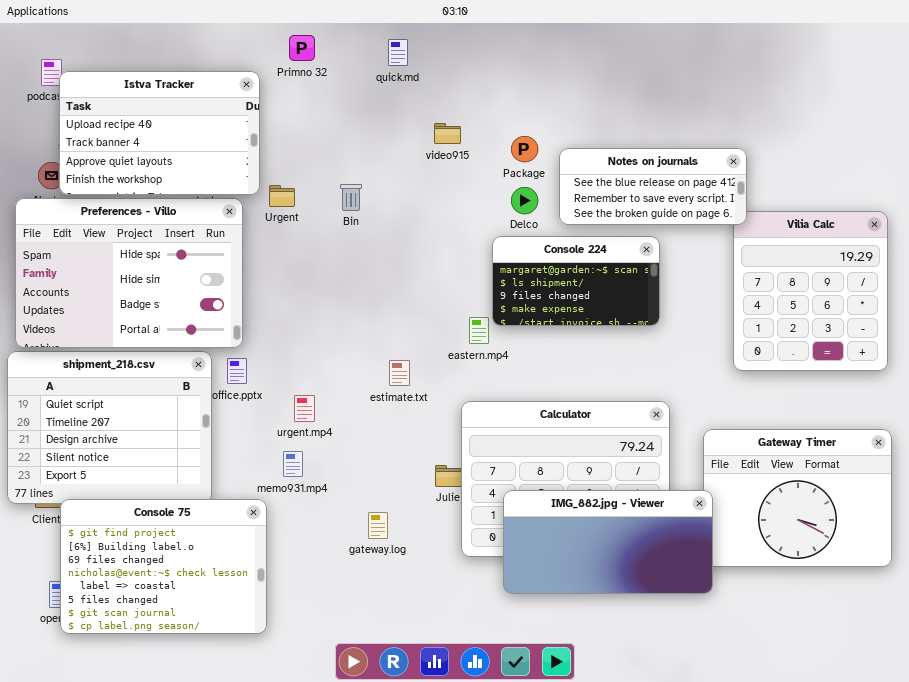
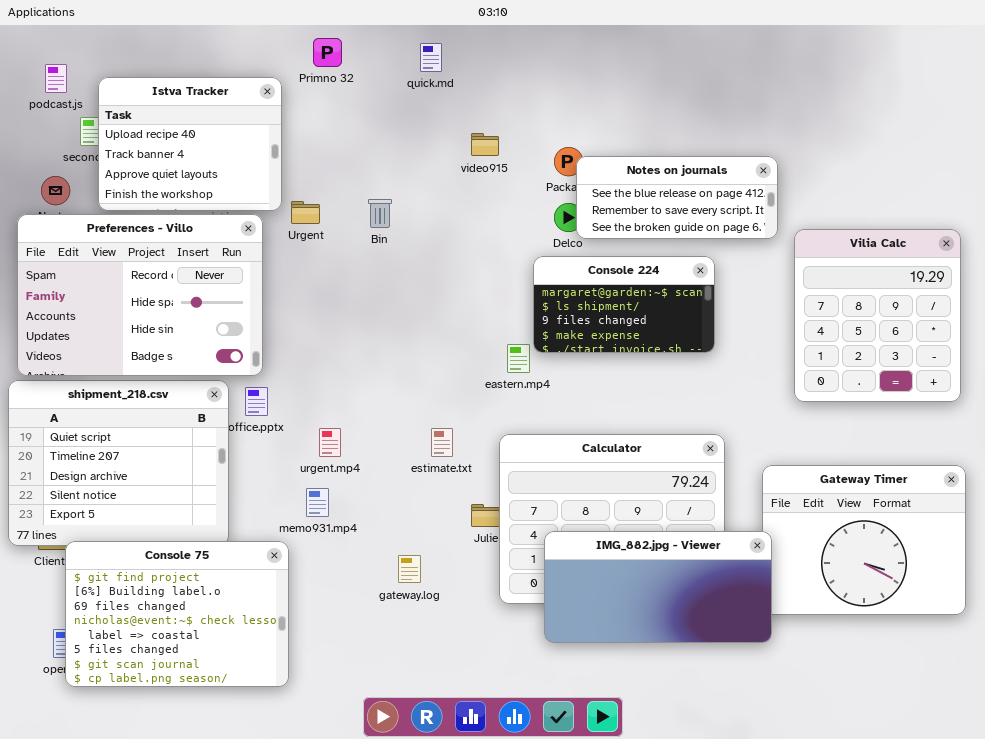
Istva Tracker: [59,71,260,195] -> [98,77,282,211], resized
Notes on journals: [559,148,747,225] -> [576,156,778,239], moved
Preferences - Villo: [15,198,243,348] -> [17,214,263,376], scrolled up 1 row
estimate.txt: [389,360,410,386] -> [431,428,453,457], moved

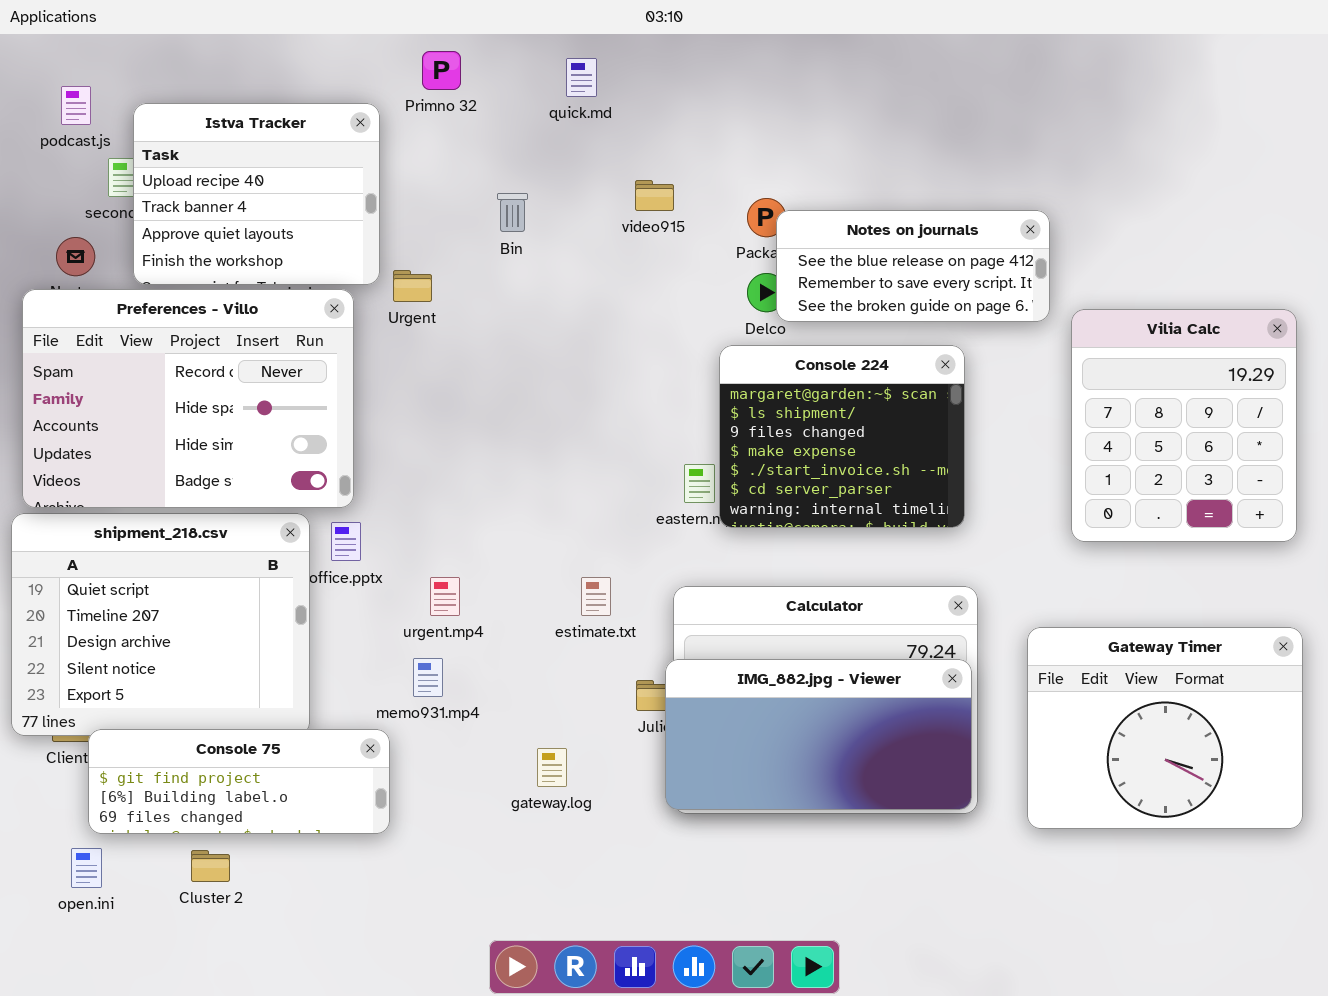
Bin: [368,199,392,228] -> [497,193,528,232], moved
Console 224: [533,256,715,353] -> [719,345,965,528], resized
IMG_882.jpg - Viewer: [544,531,772,643] -> [665,659,972,810], moved
Console 75: [65,541,289,687] -> [88,729,390,834], resized

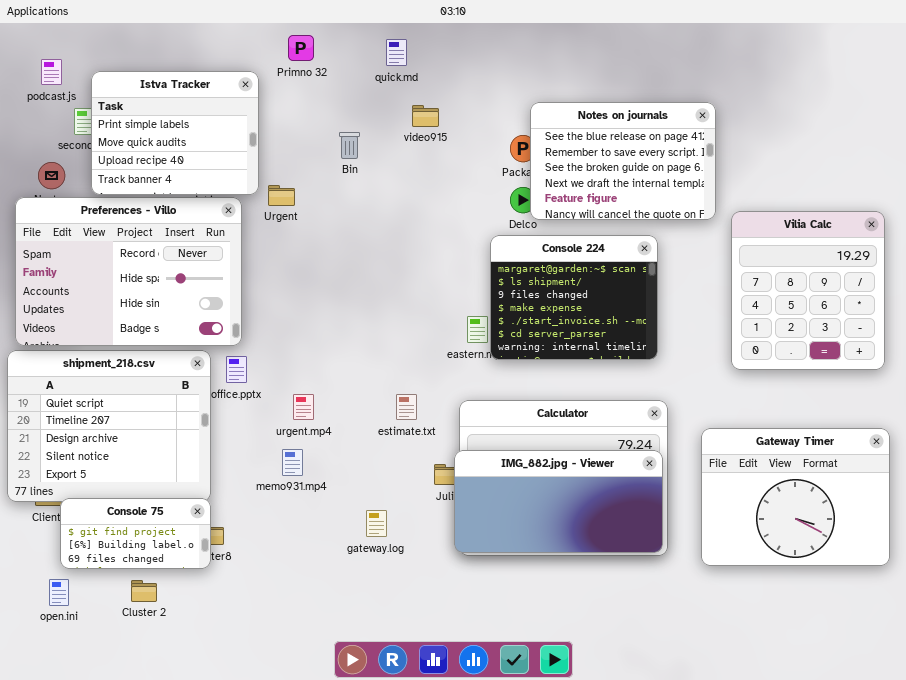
Istva Tracker: [133,103,380,285] -> [91,71,259,195], scrolled up 2 rows
video915: [635,180,674,211] -> [412,105,439,127], moved
Notes on journals: [776,210,1050,322] -> [530,102,716,220], resized
Console 75: [88,729,390,834] -> [60,498,211,569], resized

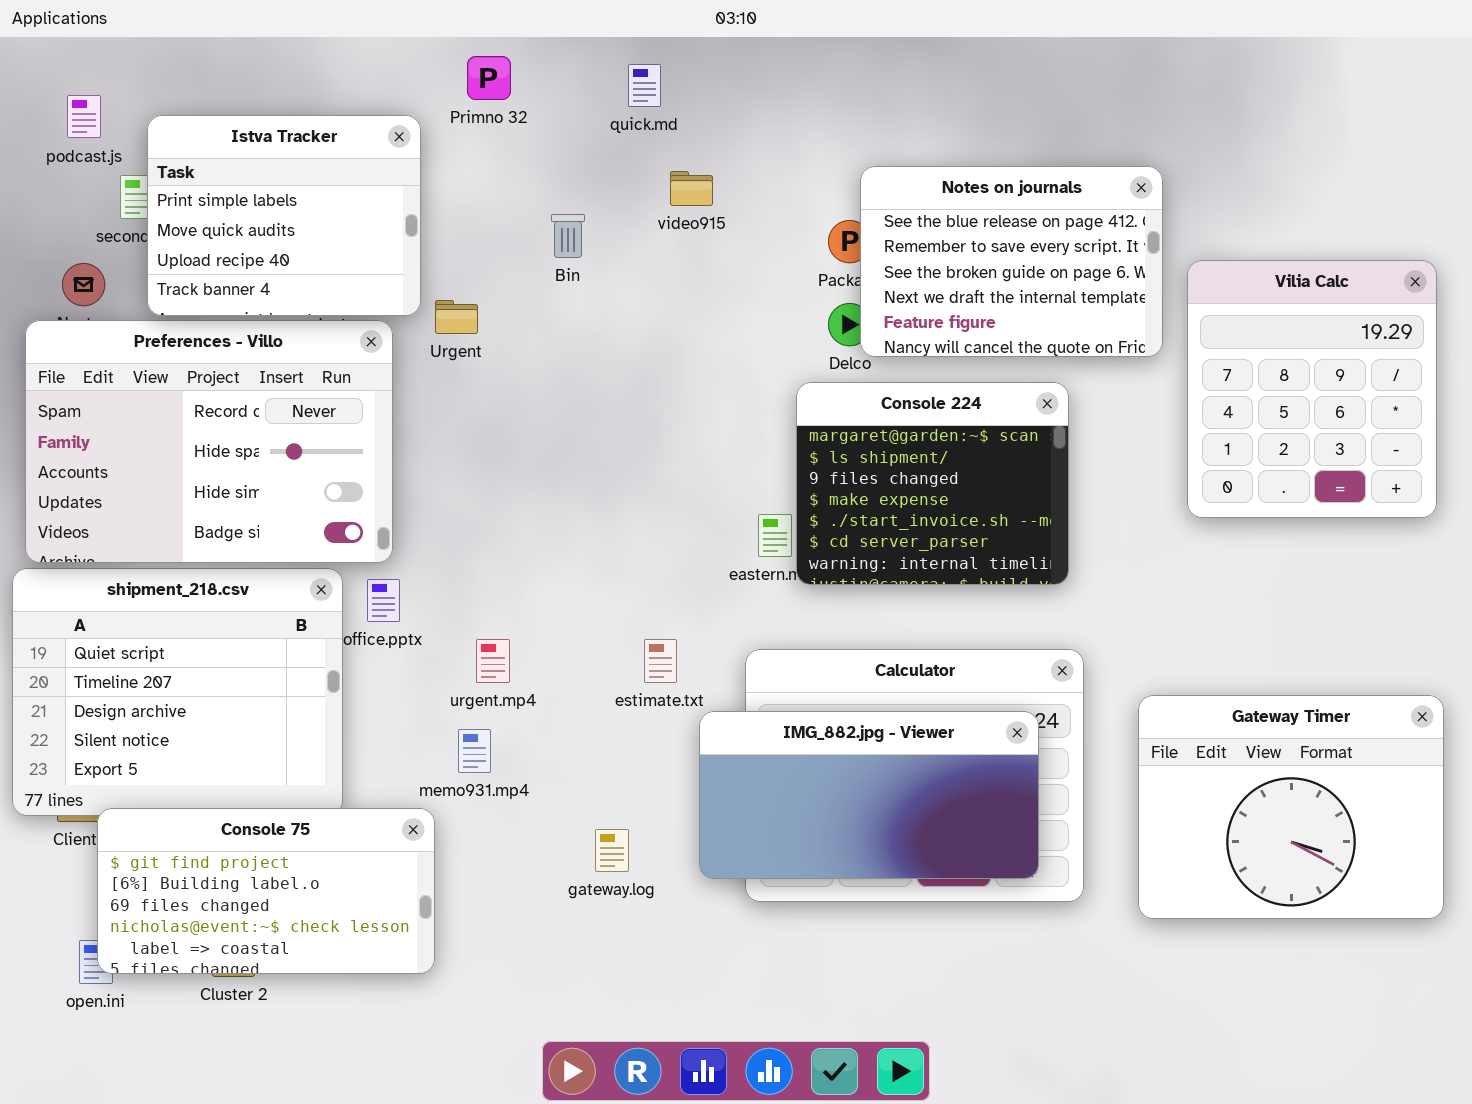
Vilia Calc: [731,211,885,370] -> [1187,260,1437,518], moved
IMG_882.jpg - Viewer: [454,450,663,553] -> [699,711,1039,879], moved
Console 75: [60,498,211,569] -> [97,808,435,974], resized

